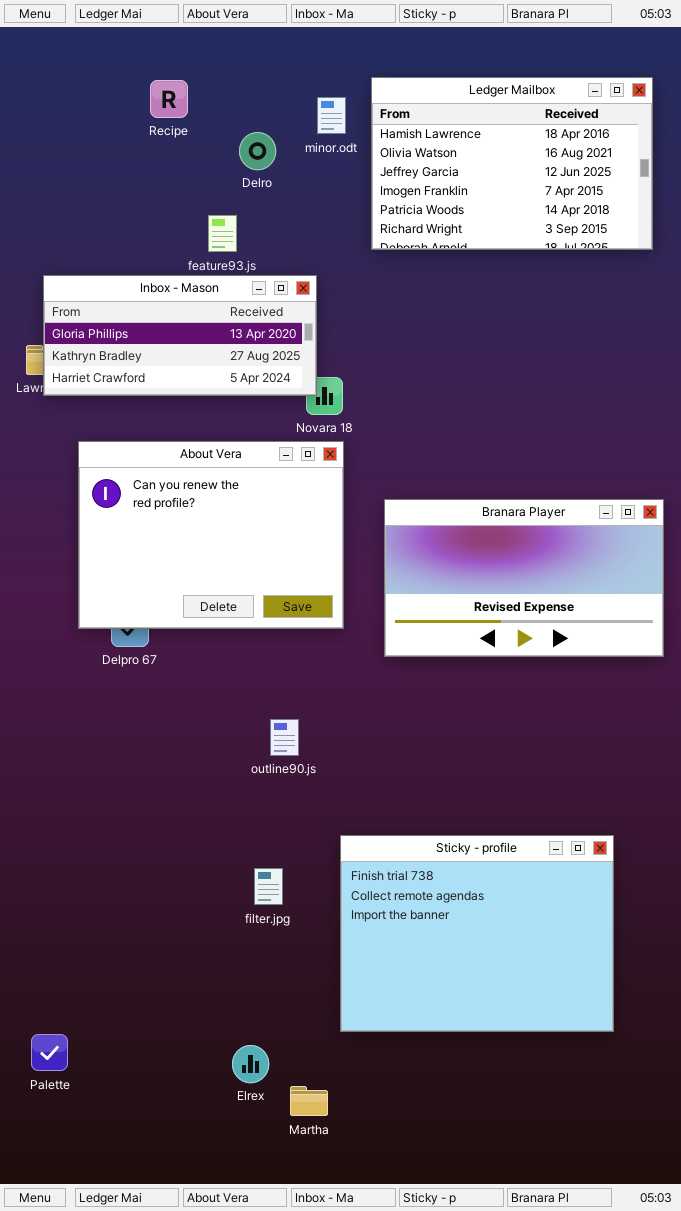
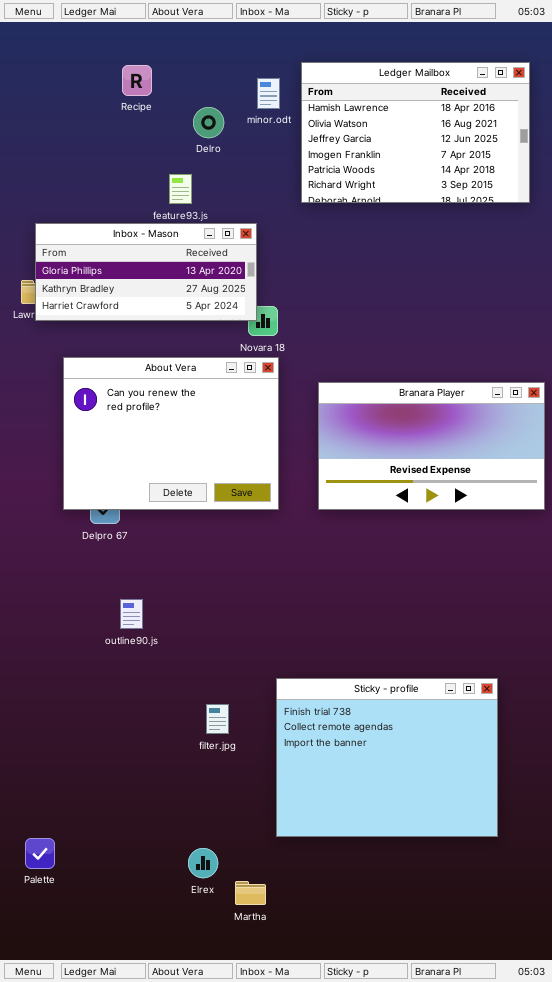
Branara Player: [384,499,664,657] -> [318,382,545,510], moved
outline90.js: [270,719,299,756] -> [120,599,143,629], moved

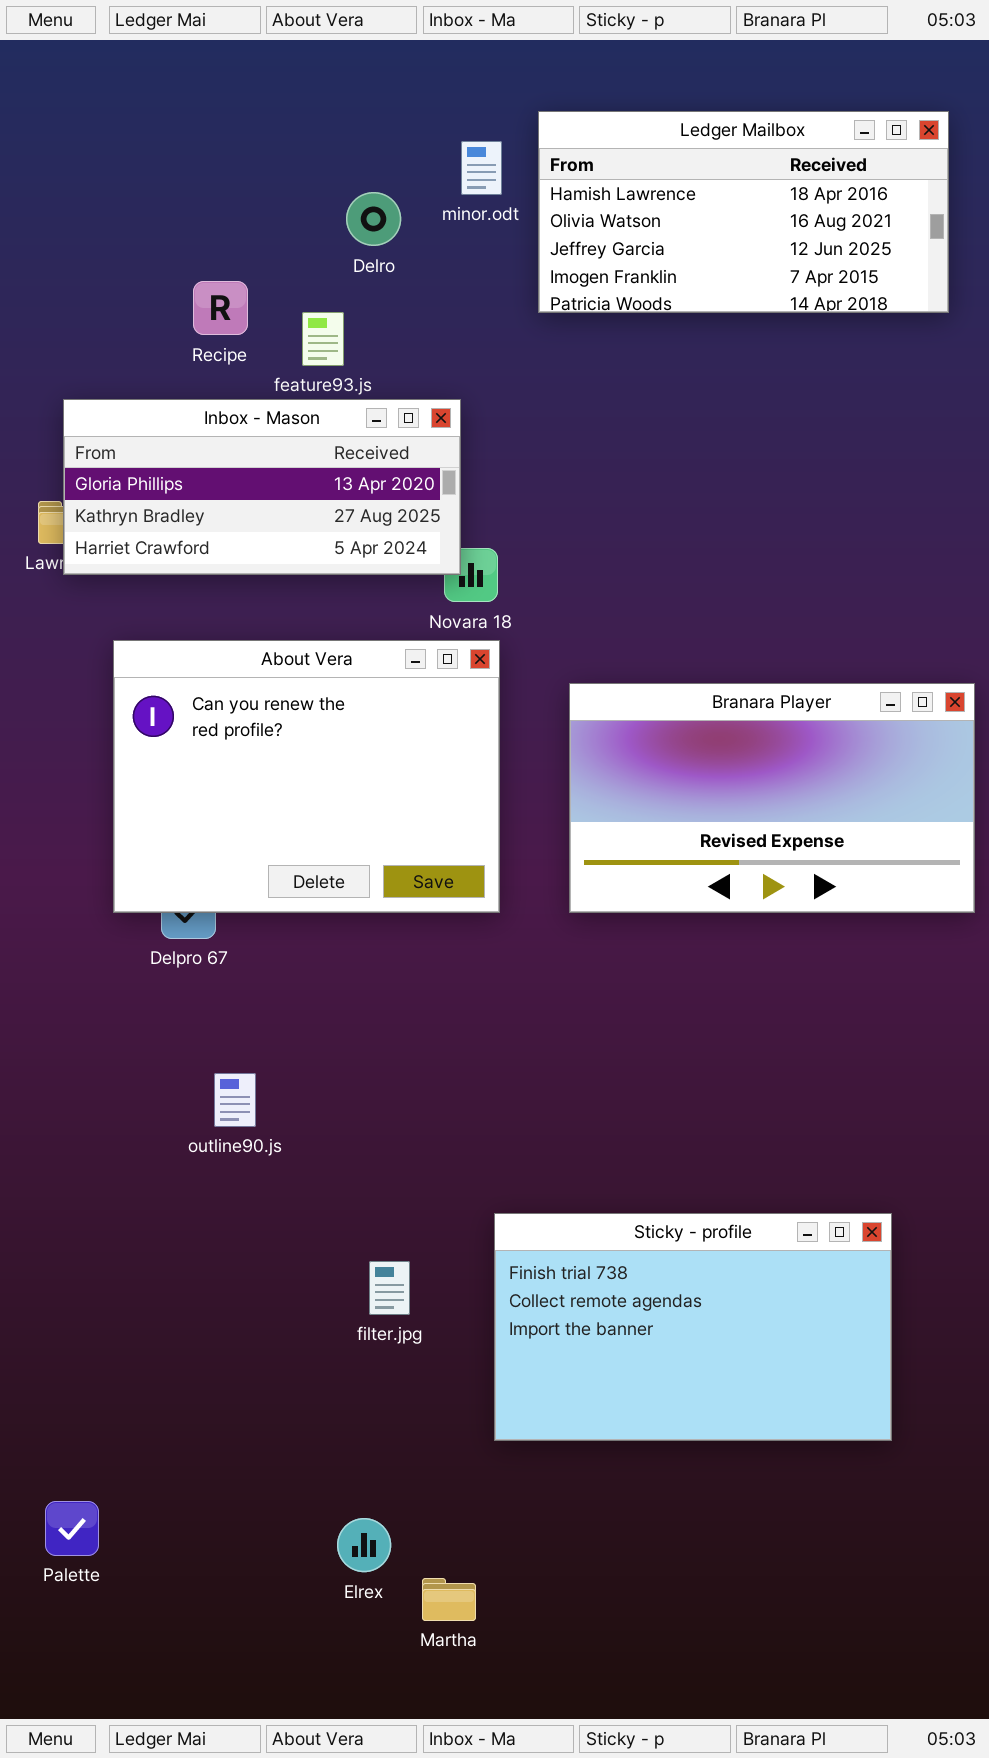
Ledger Mailbox: [301,62,530,203] -> [538,111,949,313], resized
Recipe: [122,65,152,96] -> [193,281,248,335], moved
Sticky - profile: [276,678,498,837] -> [494,1213,892,1441], resized

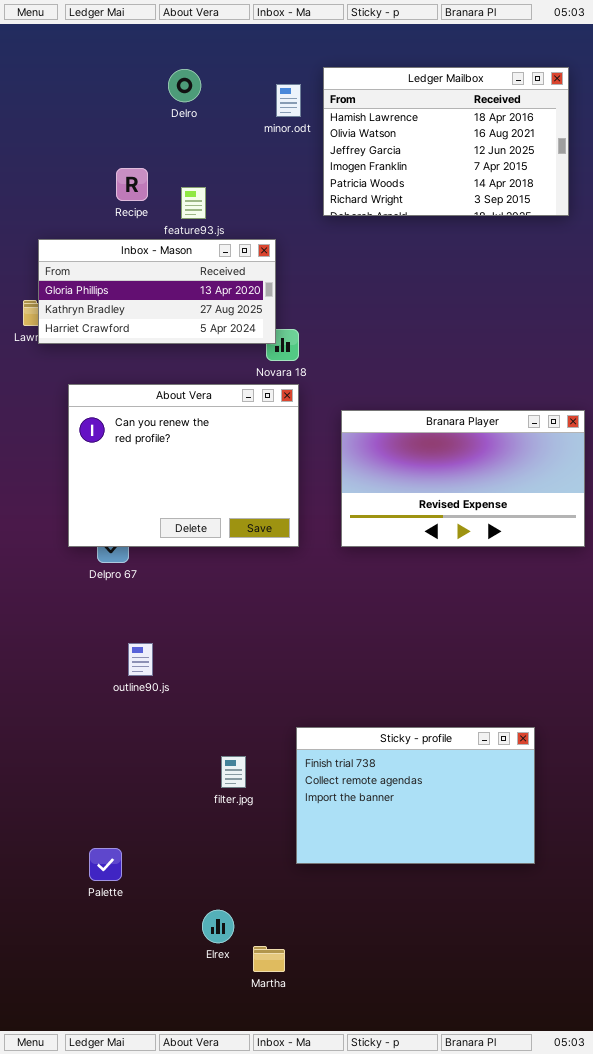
Ledger Mailbox: [538,111,949,313] -> [323,67,569,216], resized
Delro: [346,192,401,246] -> [168,69,201,102], moved
Palette: [45,1501,99,1556] -> [89,848,122,881], moved

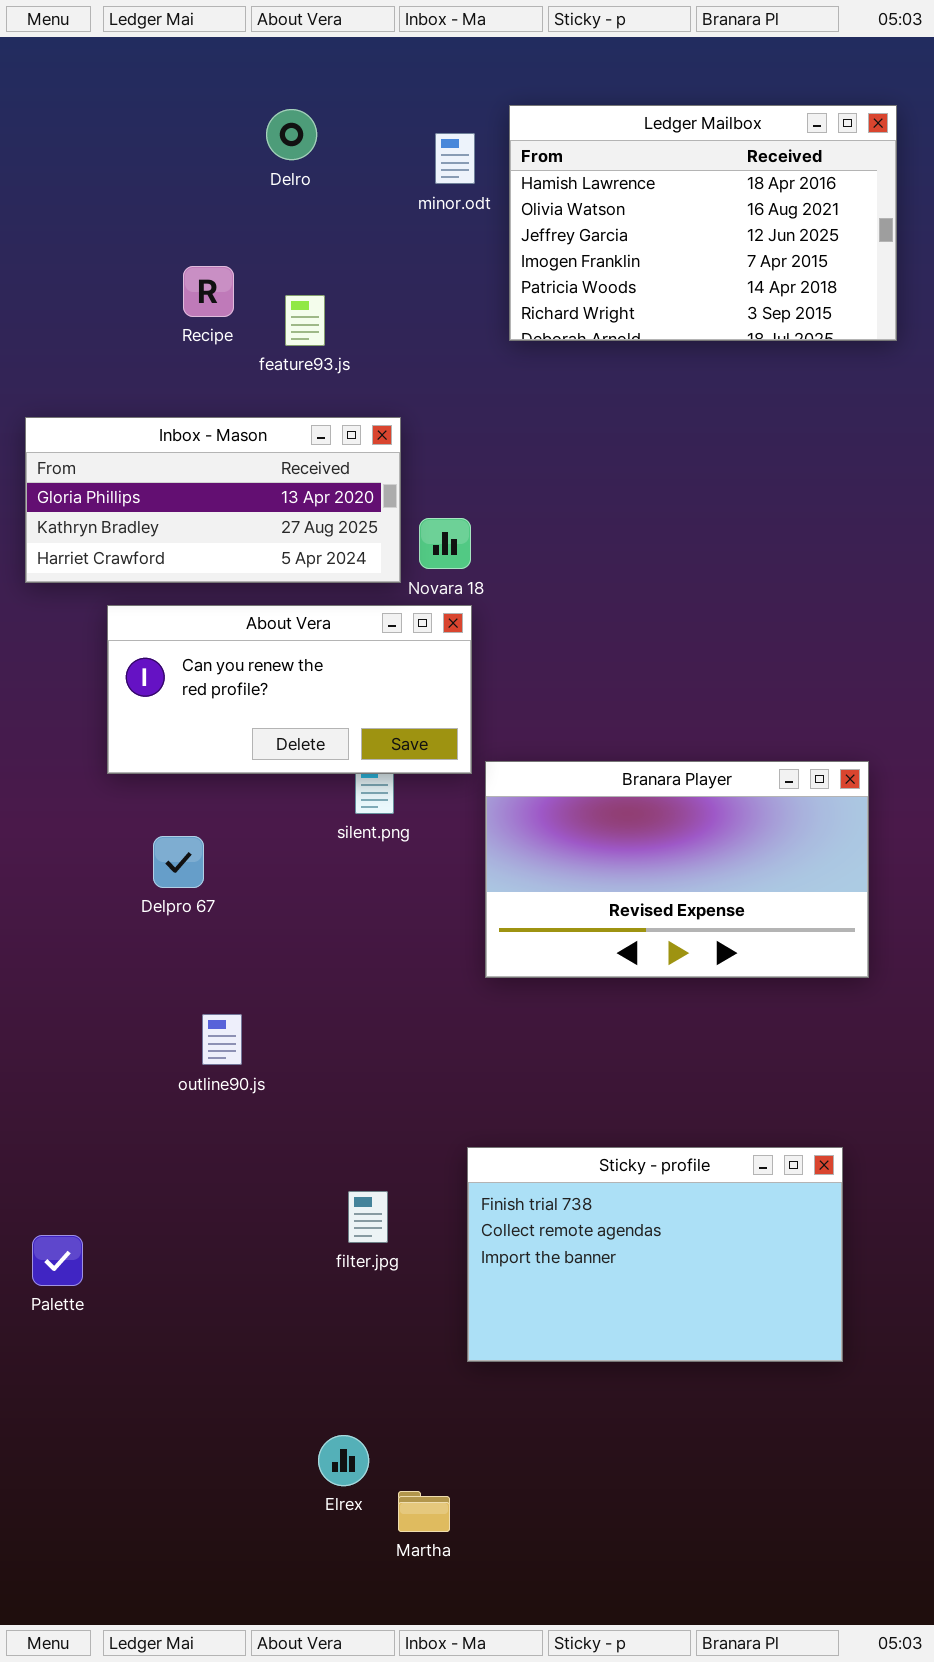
Inbox - Mason: [38,239,276,344] -> [25,417,401,583], moved
About Vera: [68,384,299,547] -> [107,605,472,774], resized
Branara Player: [341,410,585,547] -> [485,761,869,978], moved
Palette: [89,848,122,881] -> [32,1235,83,1286], moved

